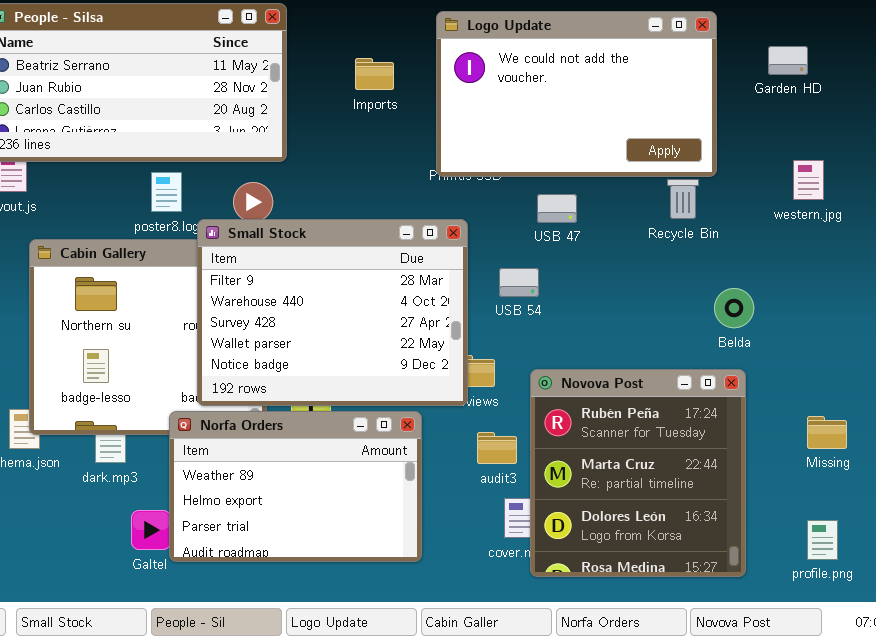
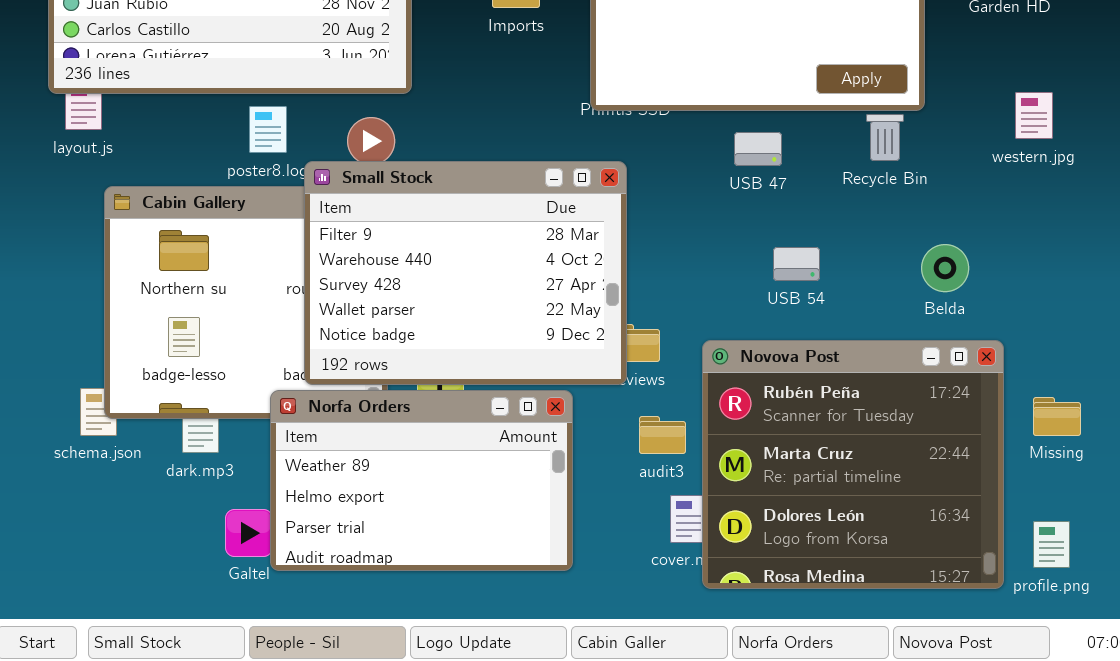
USB 47: [537,194,577,223] -> [734,132,782,166], moved
USB 54: [499,268,539,297] -> [773,247,820,281], moved
Novova Post: [530,369,746,577] -> [702,340,1004,589], resized

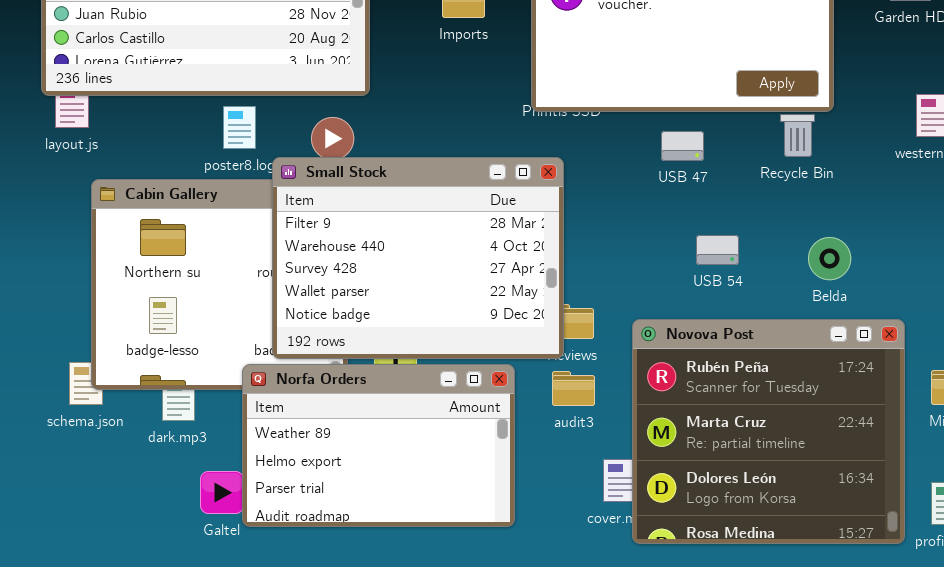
Belda: [921,244,969,292] -> [808,237,851,280], moved
audit3: [639,416,686,454] -> [552,371,595,406], moved

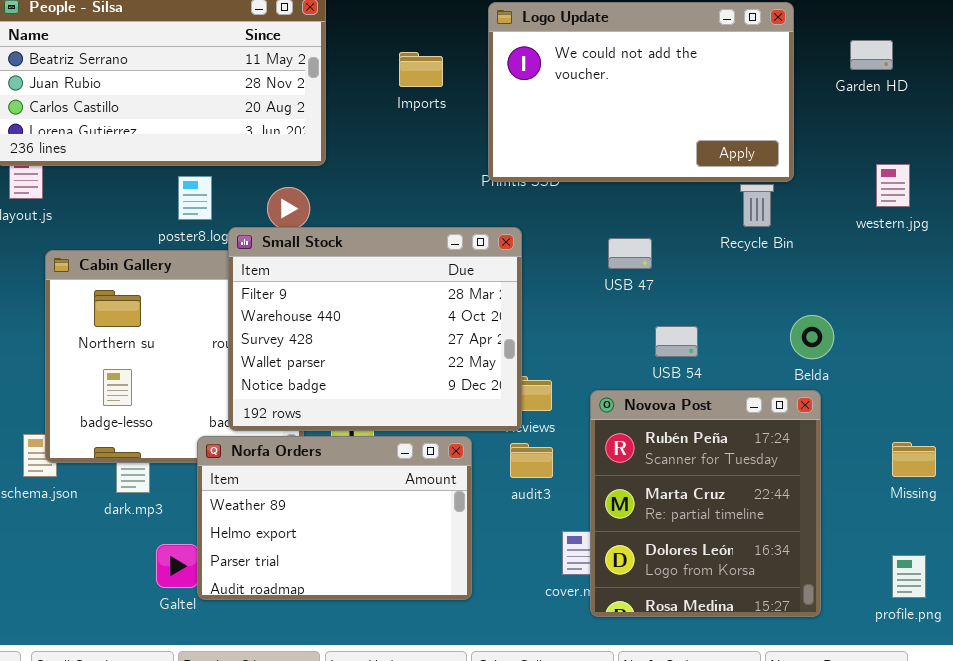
USB 47: [661,131,704,161] -> [608,238,652,269], moved
USB 54: [696,235,739,265] -> [655,326,698,357], moved
Belda: [808,237,851,280] -> [790,315,834,359], moved
Novova Post: [632,319,905,544] -> [590,390,821,617], resized

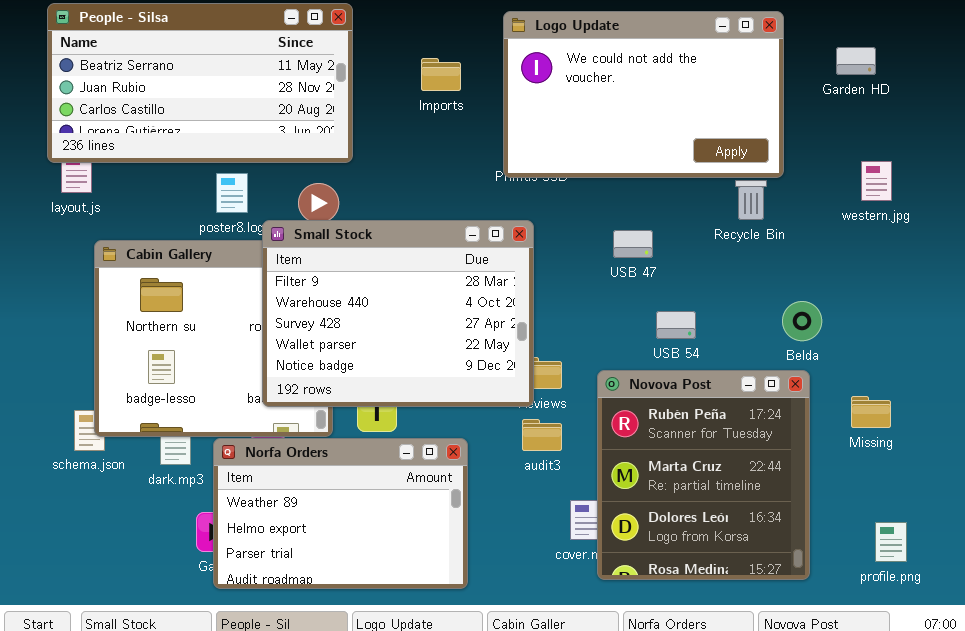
Norfa Orders: [197,436,472,600] -> [213,438,468,589], moved
Missing: [892,442,936,477] -> [851,396,891,428], moved

